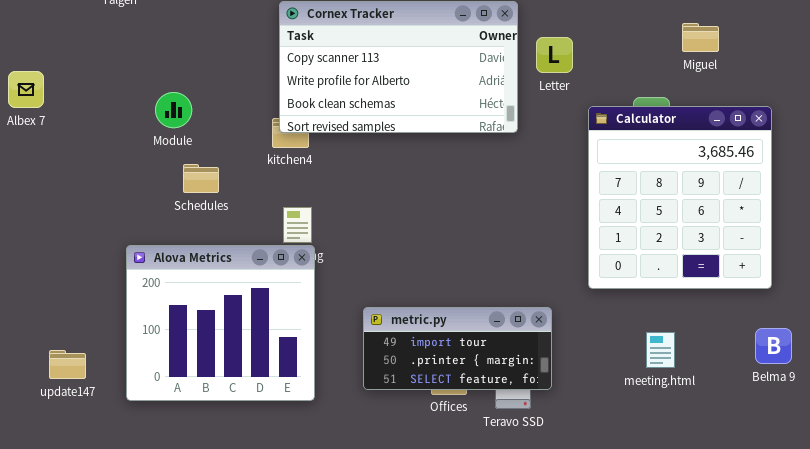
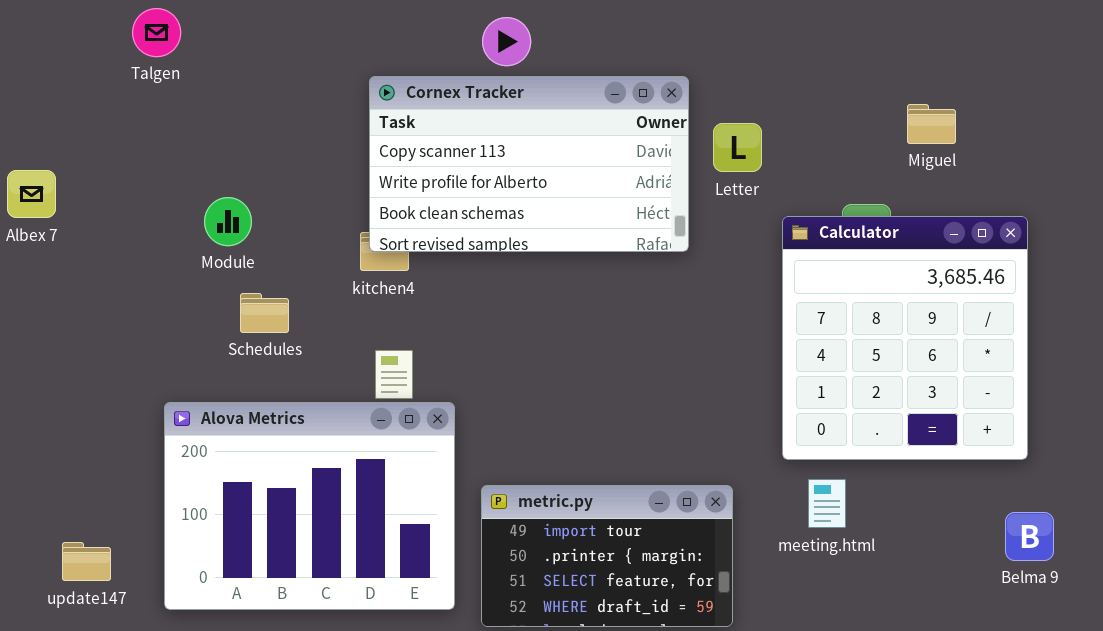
Alova Metrics: [126,245,315,401] -> [164,402,455,610], resized
metric.py: [363,307,552,390] -> [481,485,733,627], resized
meeting.html: [646,332,675,368] -> [808,479,846,528], moved

